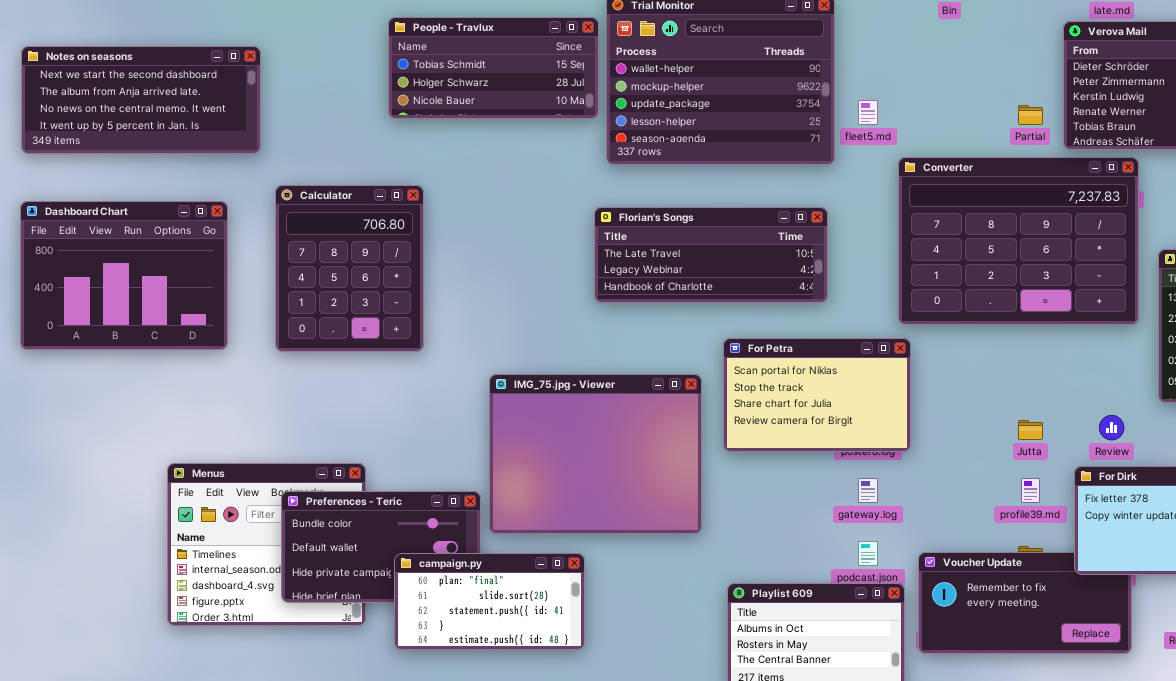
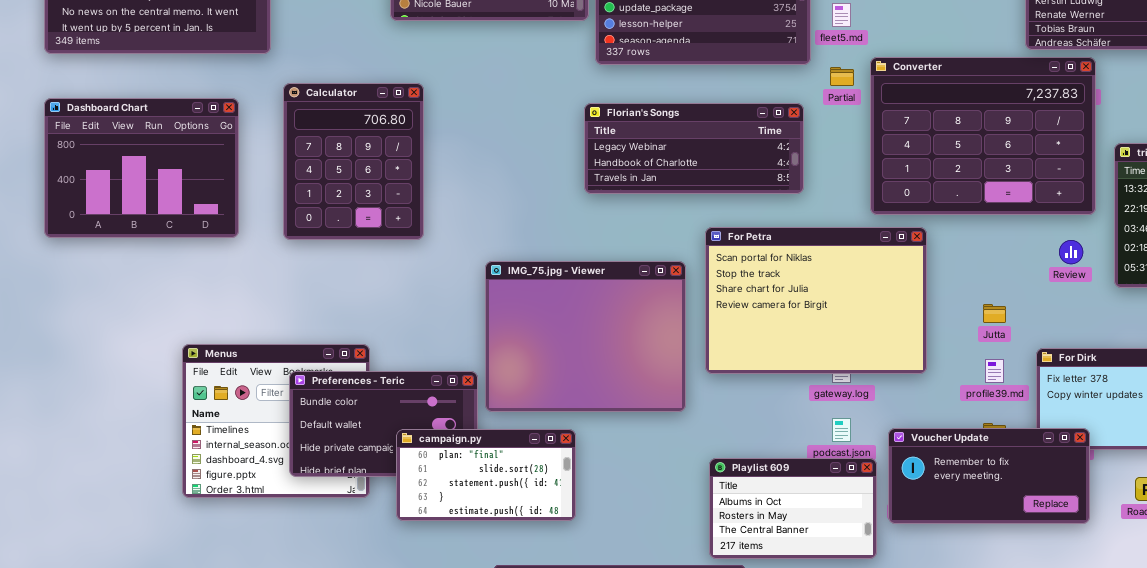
Partial: [1018,105,1043,125] -> [830,67,854,86], moved
Florian's Songs: [594,207,828,303] -> [584,103,804,194], scrolled down 1 row
For Petra: [723,338,911,452] -> [705,227,927,374], resized
Review: [1099,415,1124,440] -> [1059,240,1083,264], moved
Voucher Update: [918,552,1132,654] -> [888,428,1090,524], raised

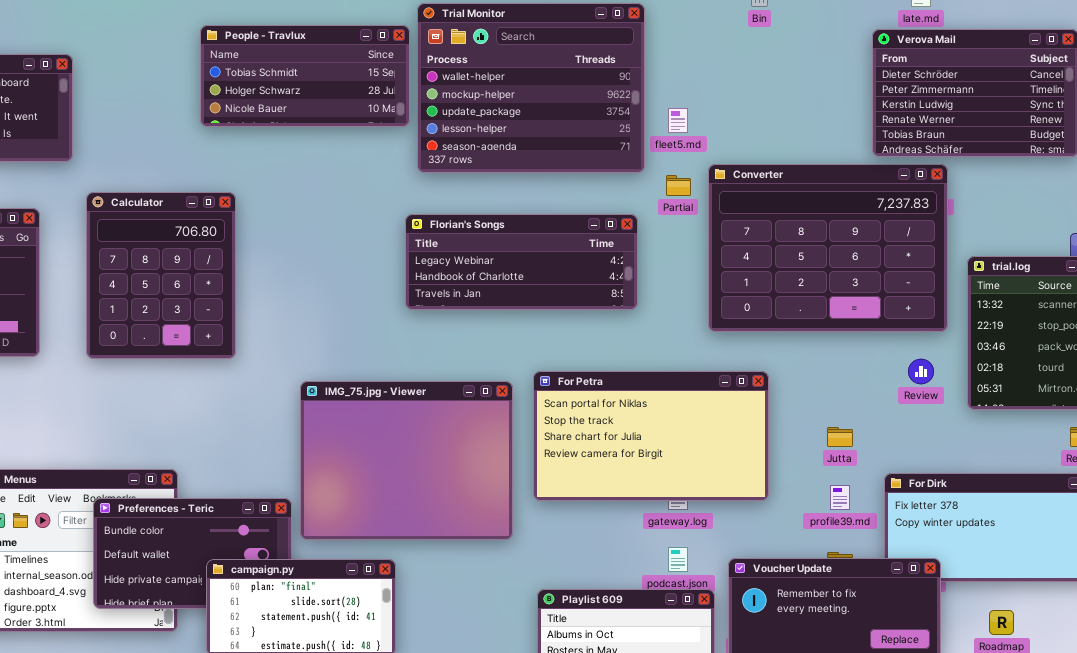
For Petra: [705,227,927,374] -> [533,371,769,501], resized

